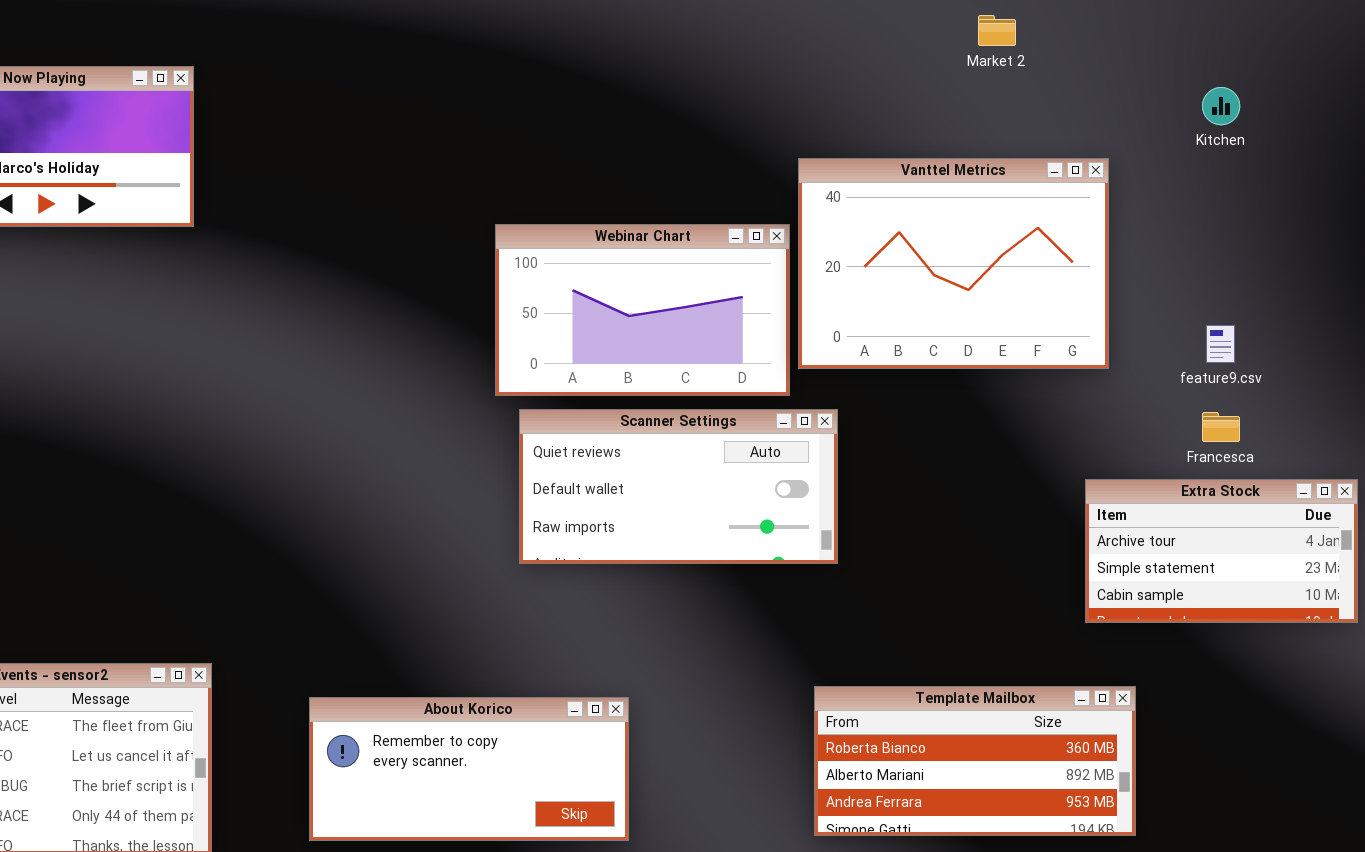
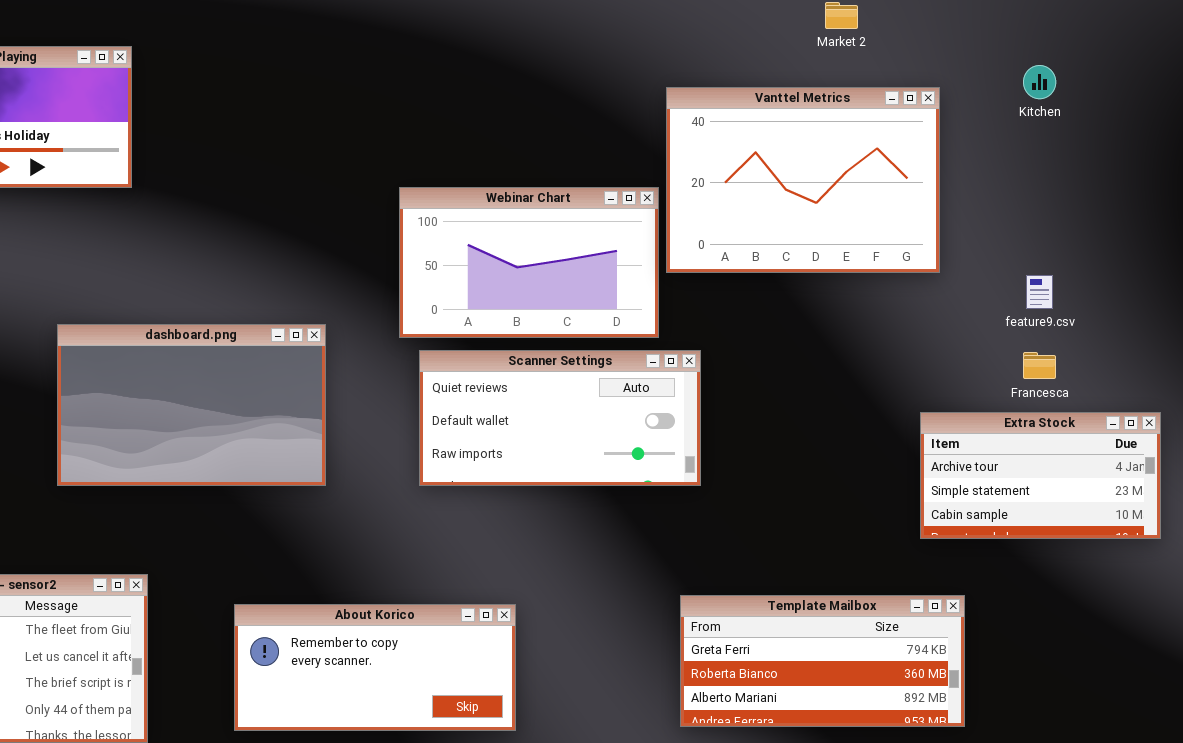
Vanttel Metrics: [798,158,1109,369] -> [666,87,940,273], moved
dashboard.png: none -> [57,324,326,486], opened
Template Mailbox: [814,686,1136,836] -> [680,595,965,727], scrolled up 1 row

